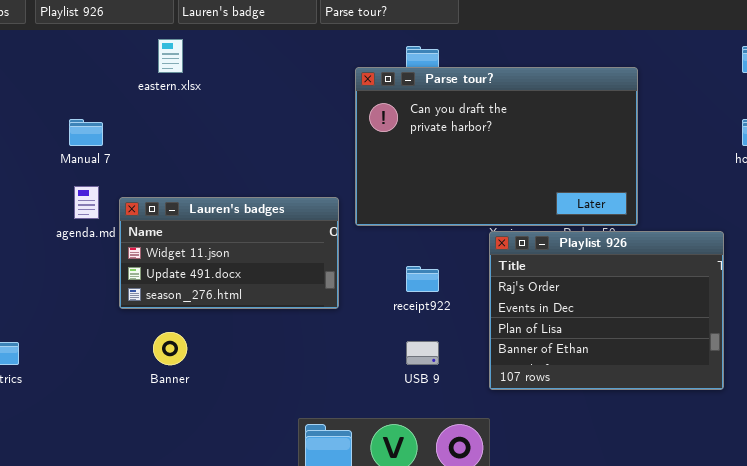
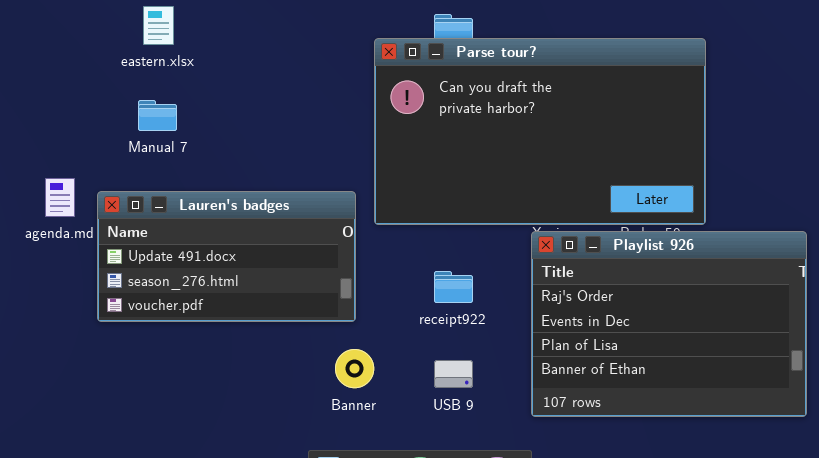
Manual 7: [69,119,103,146] -> [138,100,177,131], moved
Lauren's badges: [119,197,339,309] -> [97,191,356,322], scrolled down 1 row
Banner: [153,332,187,365] -> [335,349,374,388], moved

